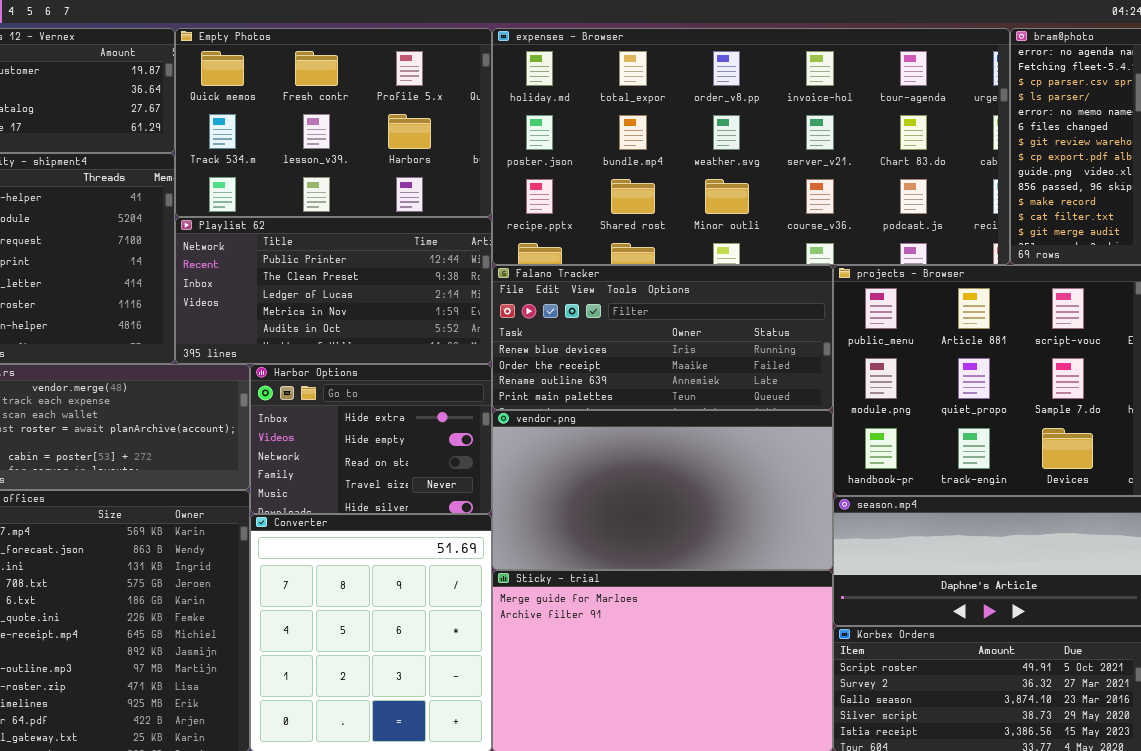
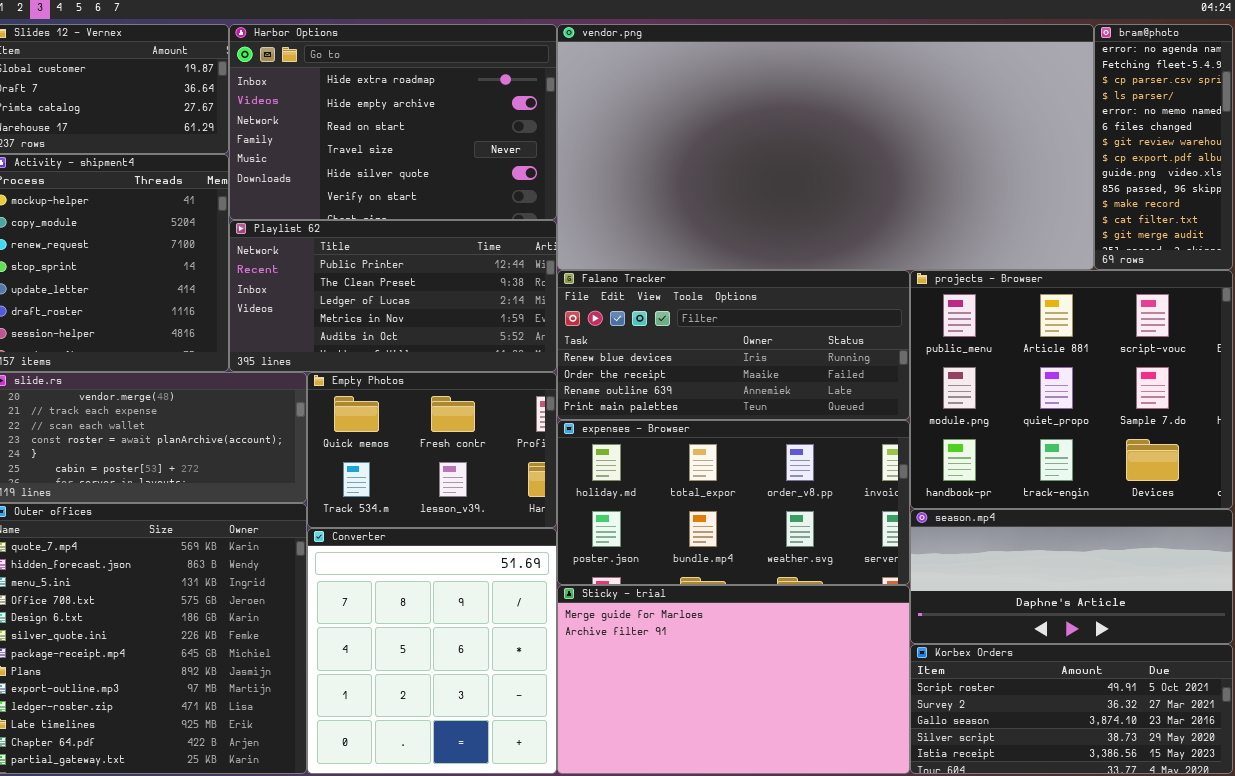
Empty Photos: [175,28,492,217] -> [307,372,557,528], moved, resized
expenses - Browser: [492,28,1010,265] -> [557,420,910,585], moved, resized
Harbor Options: [250,364,492,514] -> [229,24,557,220], moved, resized
vendor.png: [492,410,833,570] -> [557,24,1094,270], moved, resized

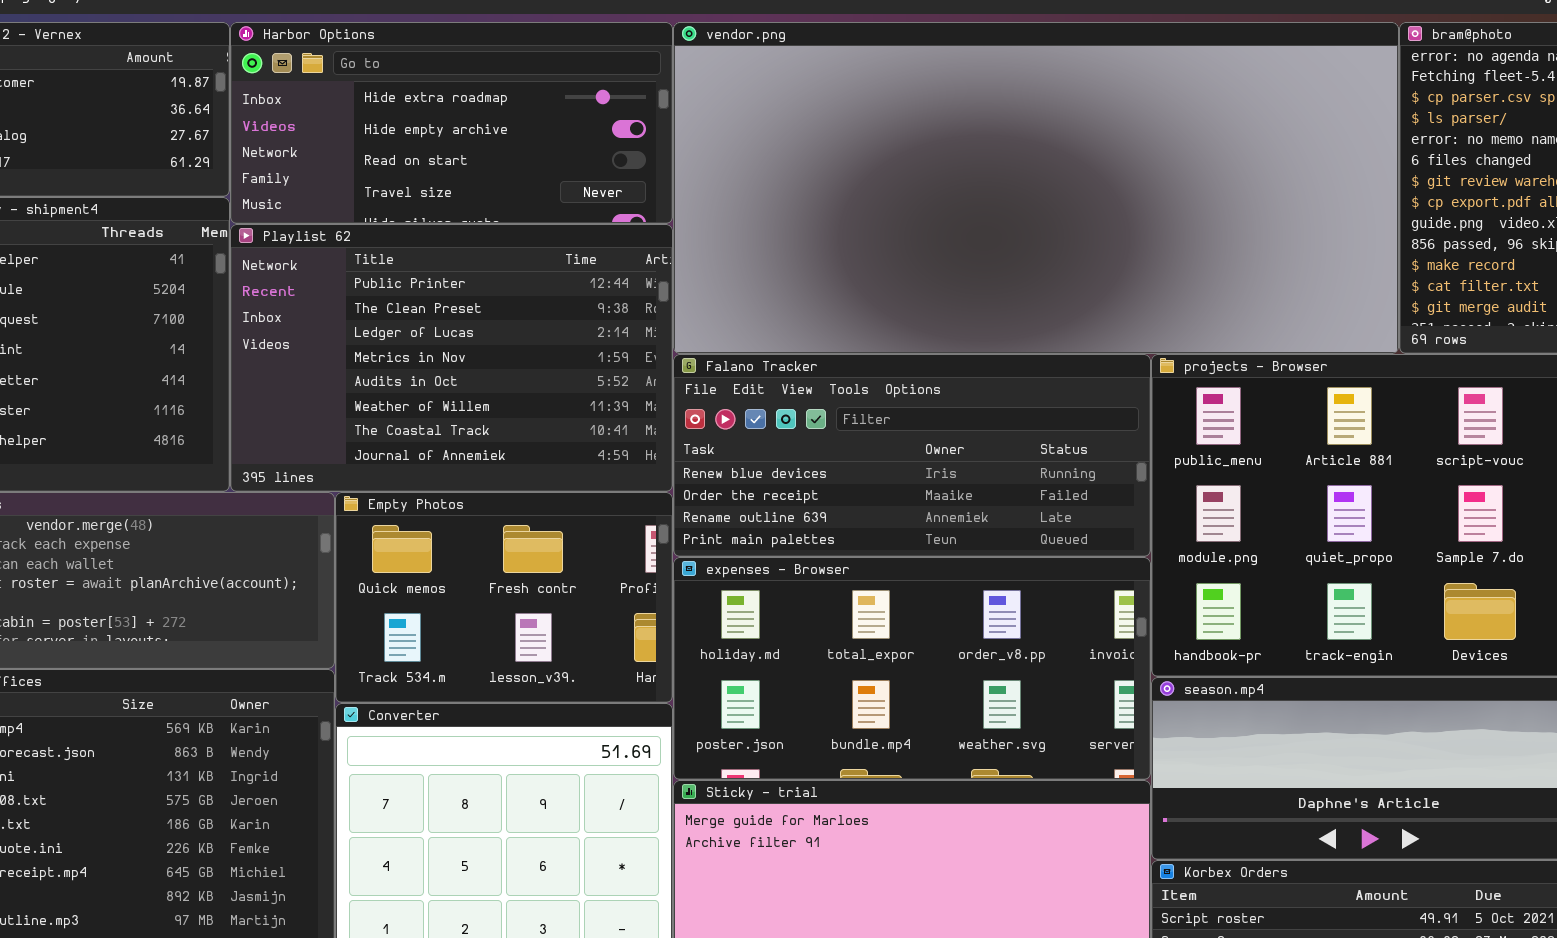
Harbor Options: [229,24,557,220] -> [230,22,673,224], resized
Playlist 62: [229,220,557,372] -> [230,224,673,492], resized

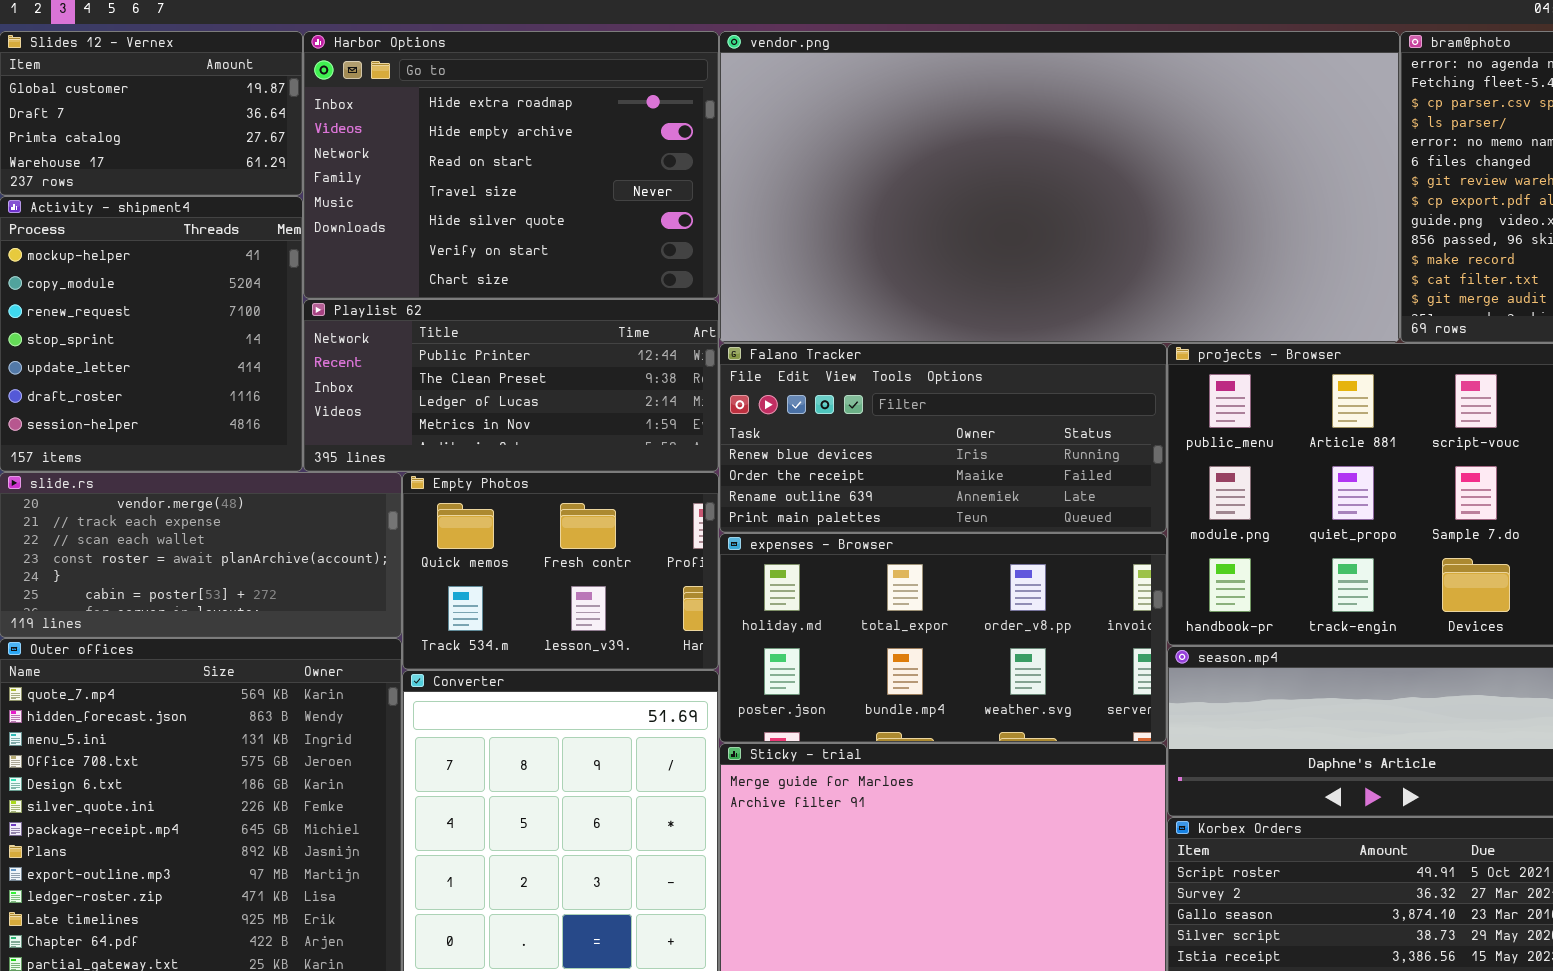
Harbor Options: [230,22,673,224] -> [303,31,719,299], resized
Playlist 62: [230,224,673,492] -> [303,299,719,472], resized

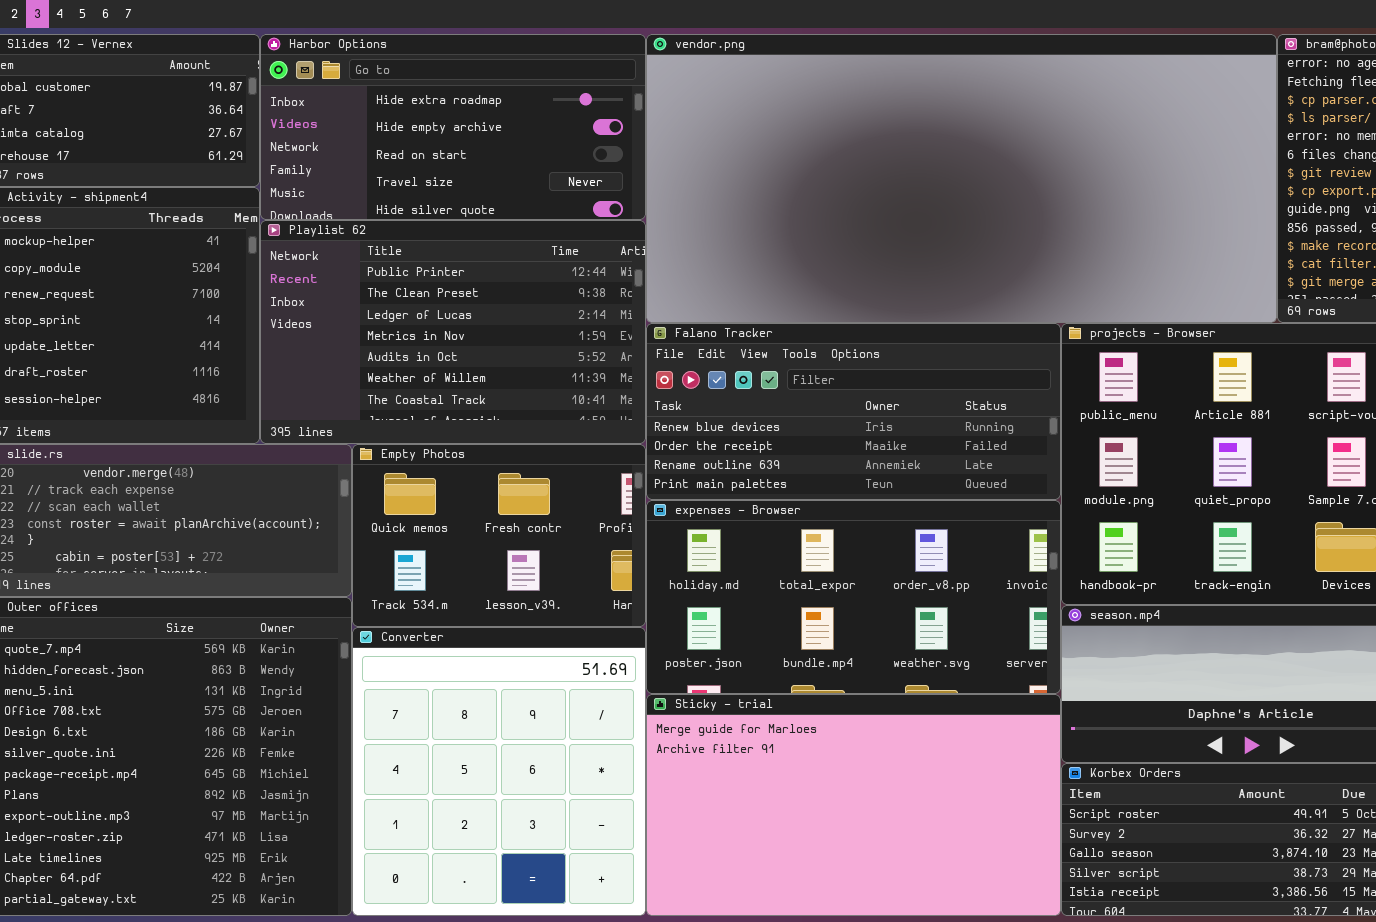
Harbor Options: [303,31,719,299] -> [260,34,646,220], resized
Playlist 62: [303,299,719,472] -> [260,220,646,444], resized

